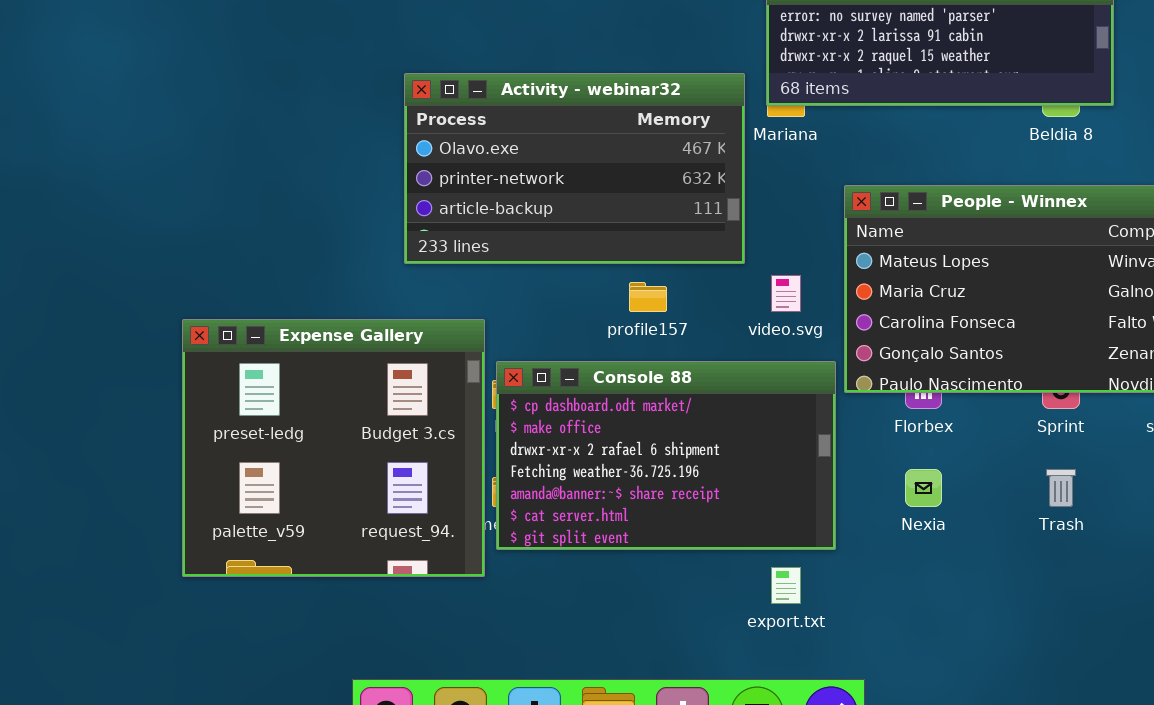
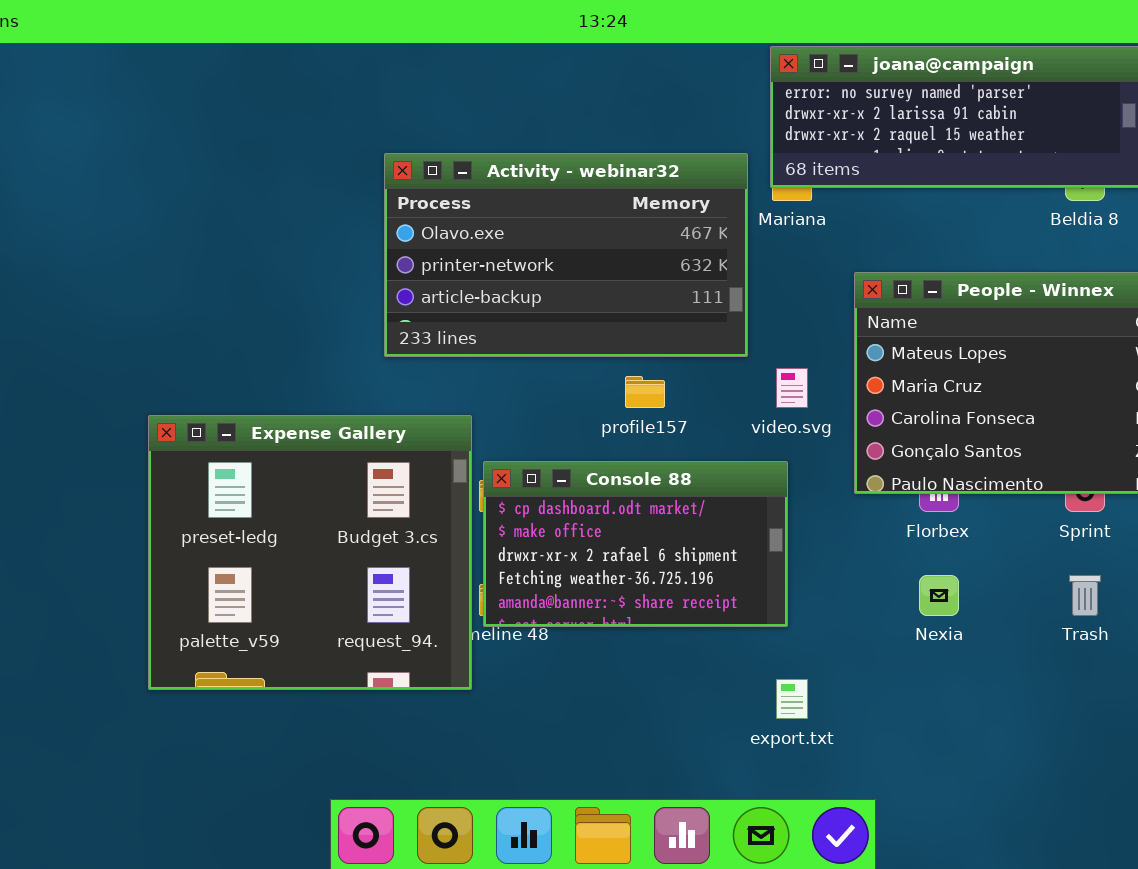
Console 88: [496,361,836,550] -> [483,461,788,627], resized

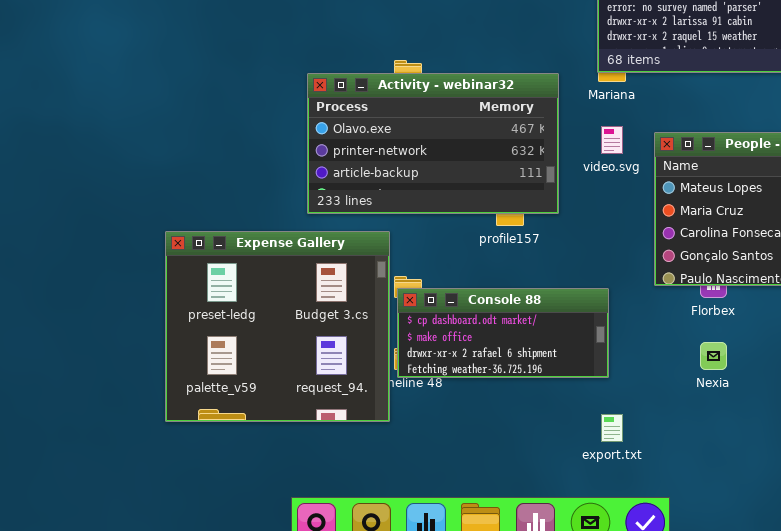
Activity - webinar32: [384,153,748,357] -> [307,73,559,214], moved
video.svg: [776,368,808,408] -> [601,126,623,154], moved
Console 88: [483,461,788,627] -> [397,288,609,378], resized

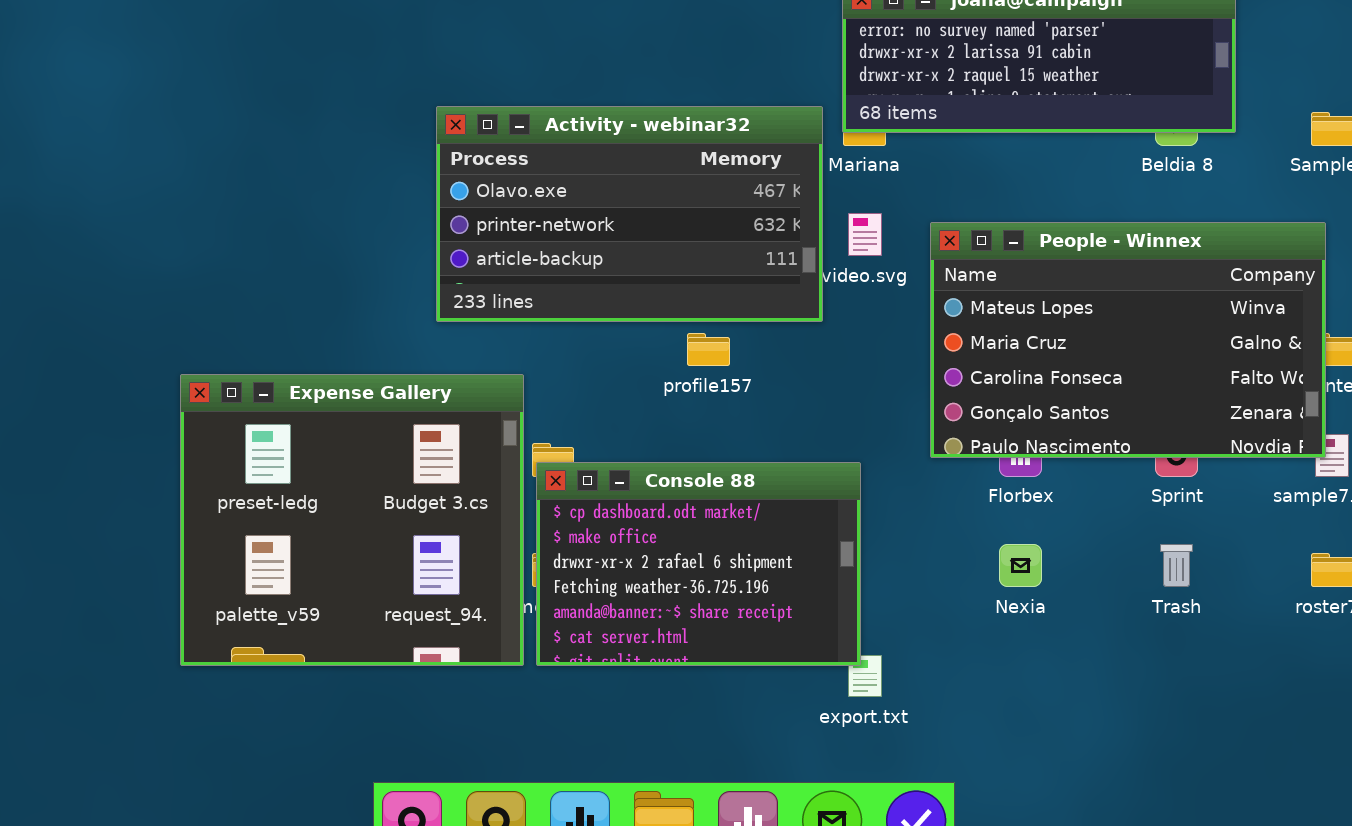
Activity - webinar32: [307,73,559,214] -> [436,106,823,322], moved
Console 88: [397,288,609,378] -> [536,462,861,666], resized

